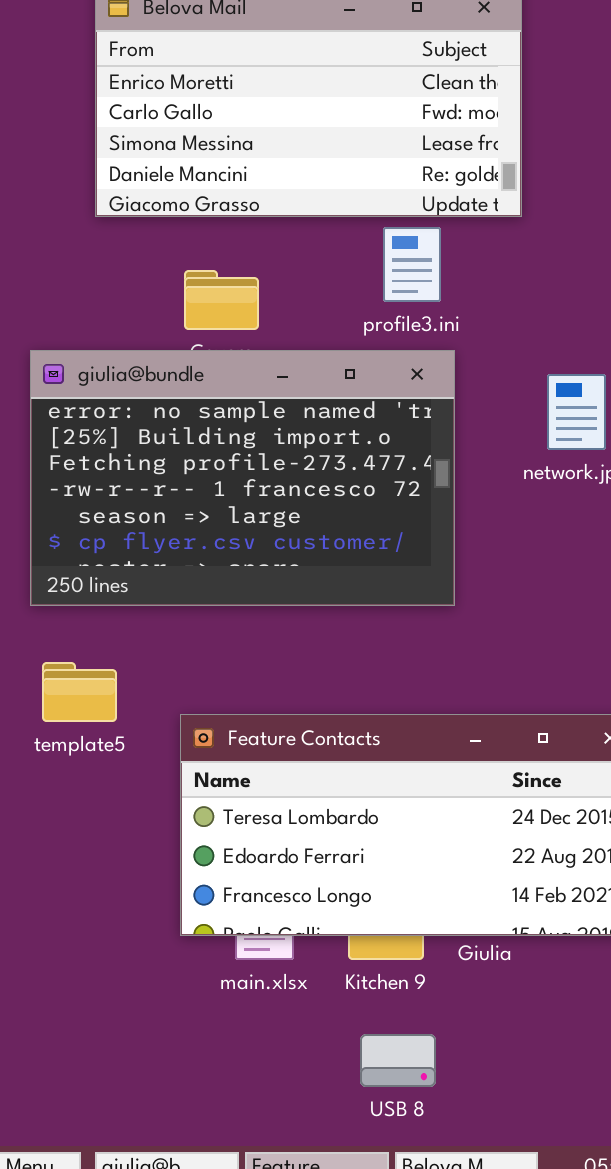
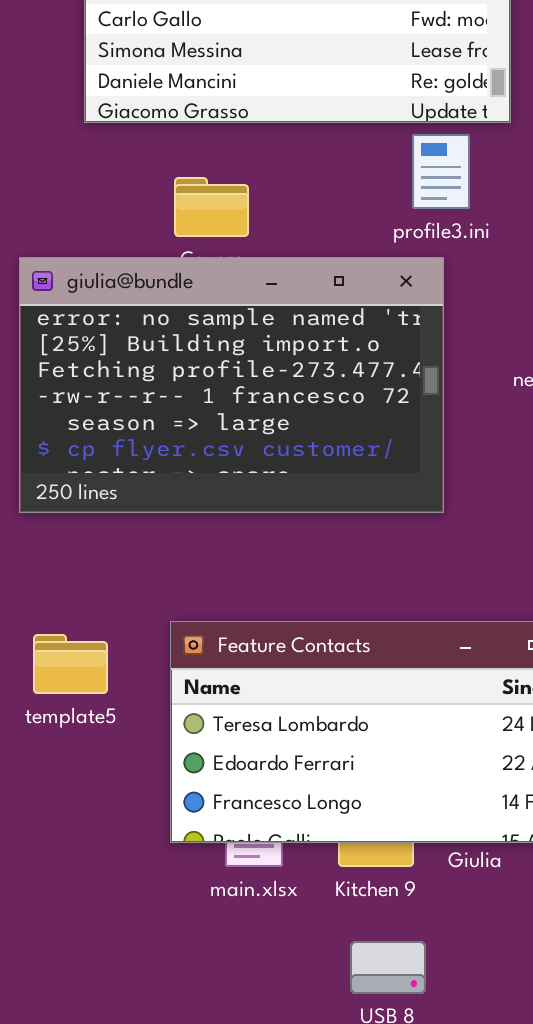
profile3.ini: [383,227,441,302] -> [412,134,470,209], moved
template5: [42,662,117,722] -> [33,634,108,694], moved

